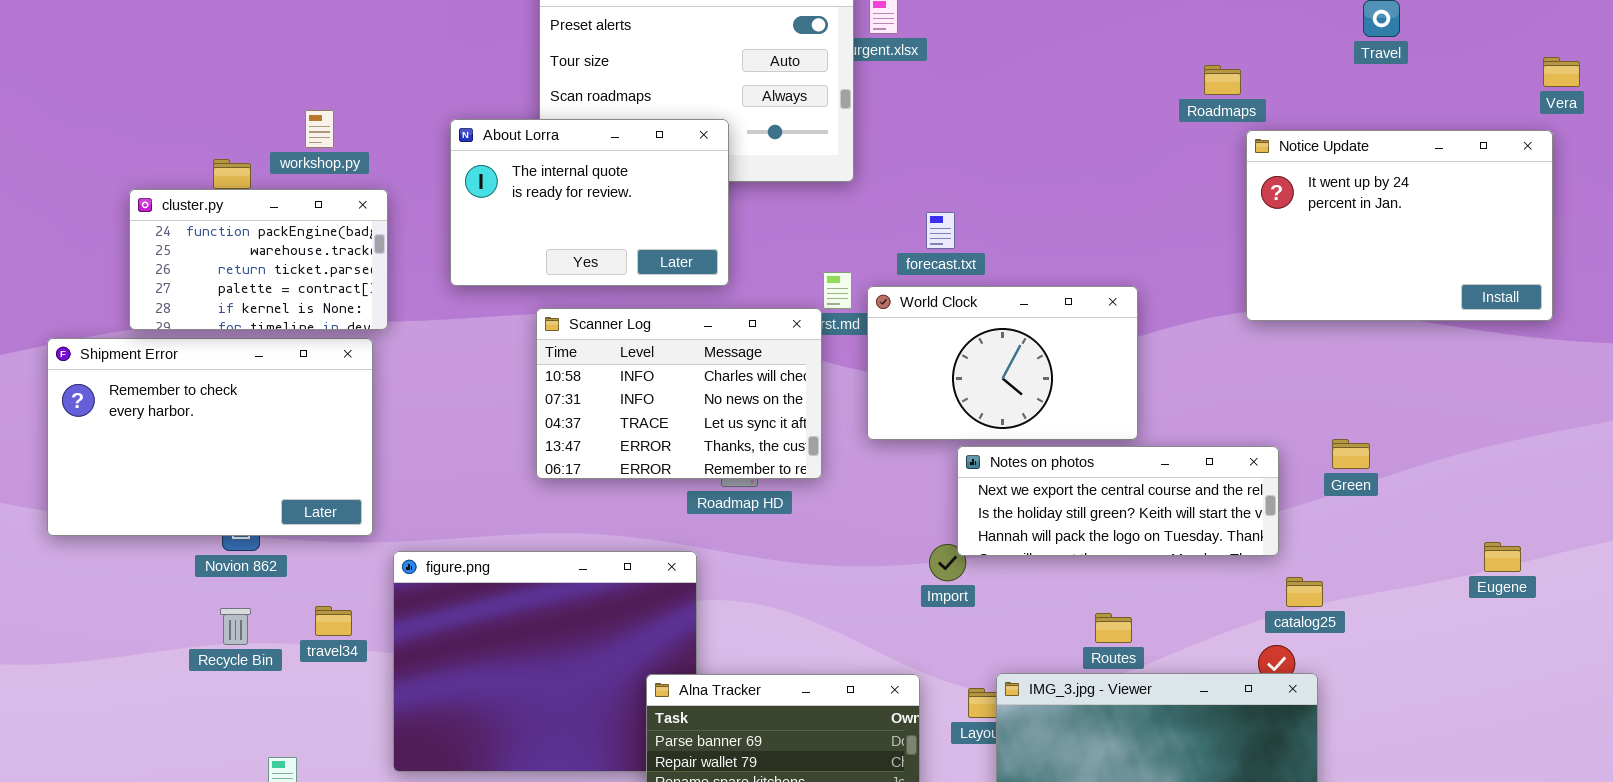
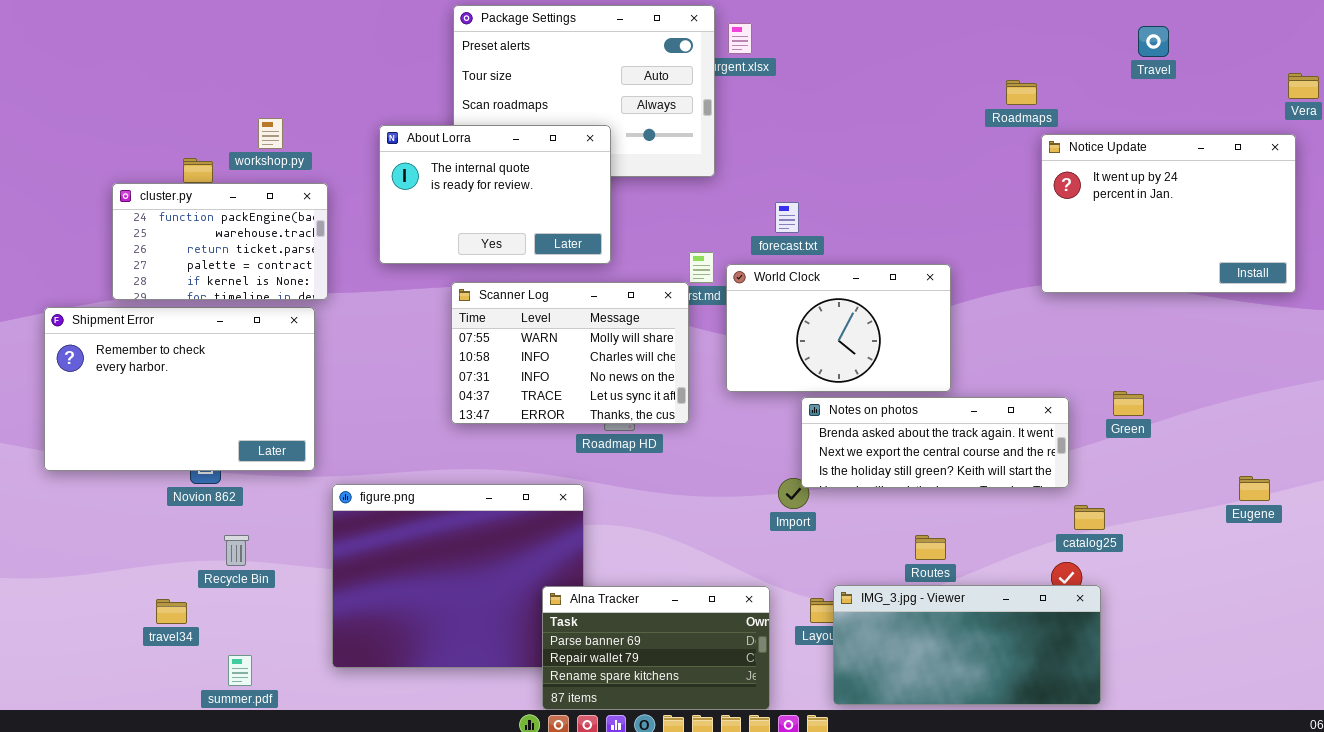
Scanner Log: [536,308,822,479] -> [451,282,689,424], scrolled up 1 row
Notes on photos: [957,446,1279,556] -> [801,397,1069,488], scrolled up 1 row
travel34: [315,606,352,636] -> [156,599,187,624], moved
Recycle Bin: [220,608,251,645] -> [224,535,249,566], moved

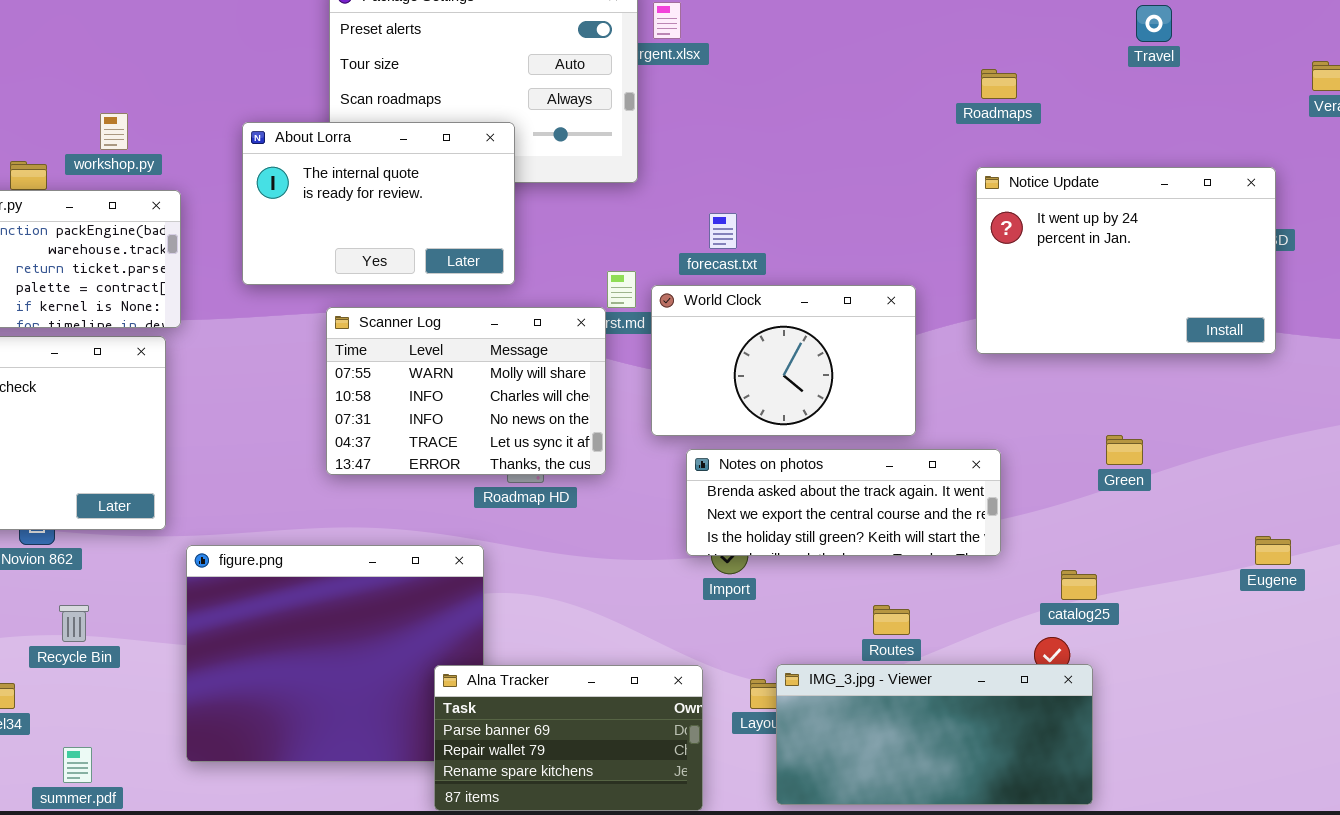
Notice Update: [1041,134,1296,293] -> [976,167,1276,354], moved
Notes on photos: [801,397,1069,488] -> [686,449,1001,556], moved

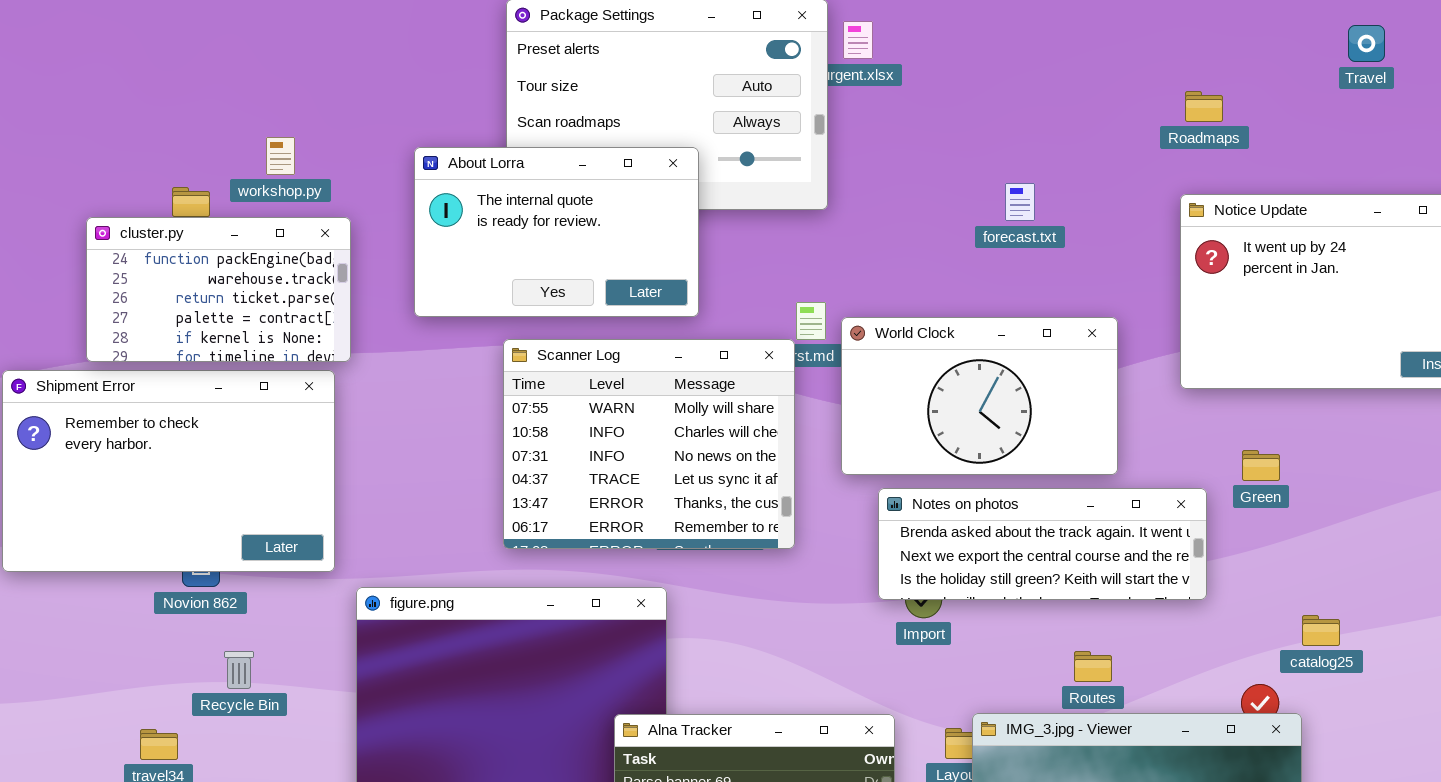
forecast.txt: [709,213,737,249] -> [1005,183,1035,221], moved
Scanner Log: [326,307,606,475] -> [503,339,795,549], resized
Green: [1106,435,1143,465] -> [1242,450,1280,481], moved
catalog25: [1061,570,1097,600] -> [1302,615,1340,646], moved

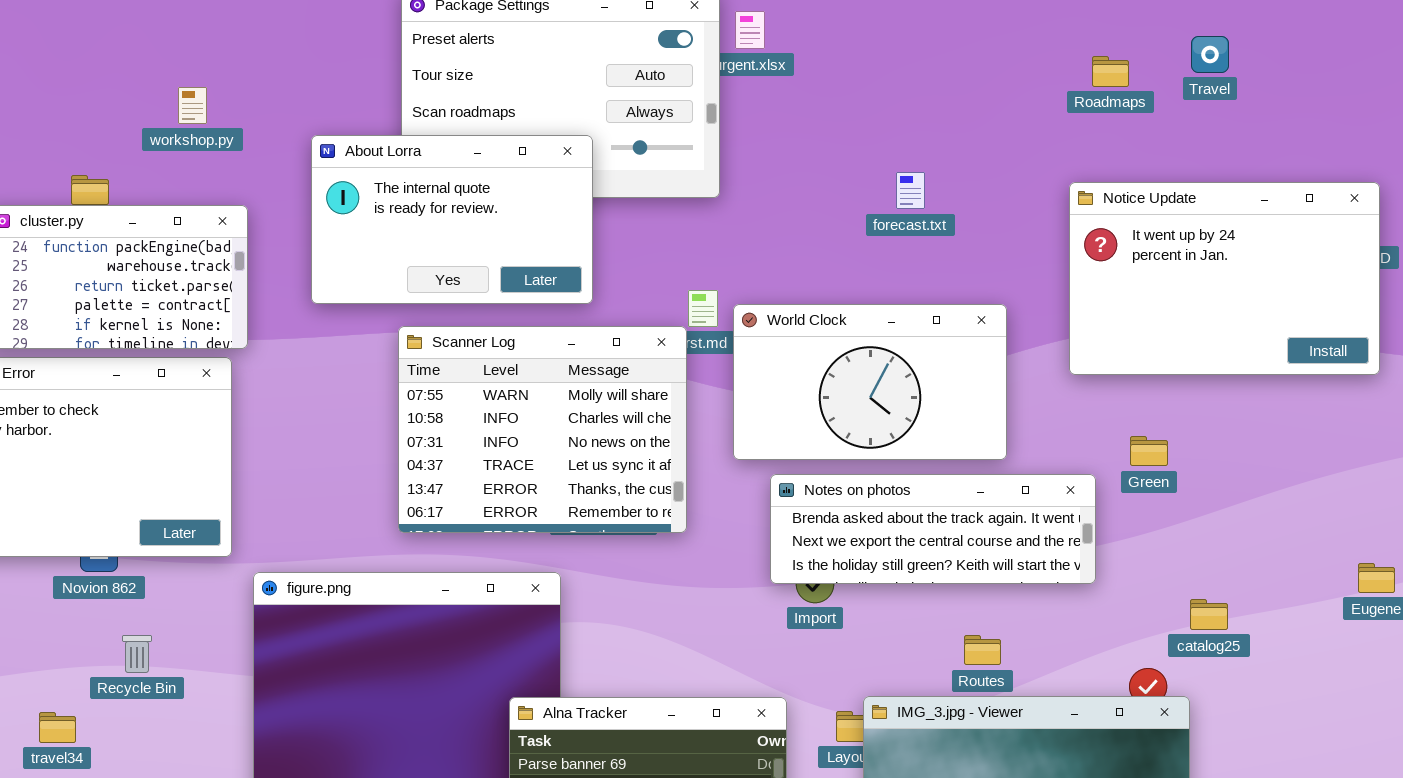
Travel: [1348,25,1385,62] -> [1191,36,1229,73], moved
Roadmaps: [1185,91,1223,122] -> [1092,56,1129,87], moved
workshop.py: [266,137,295,175] -> [178,87,207,124], moved

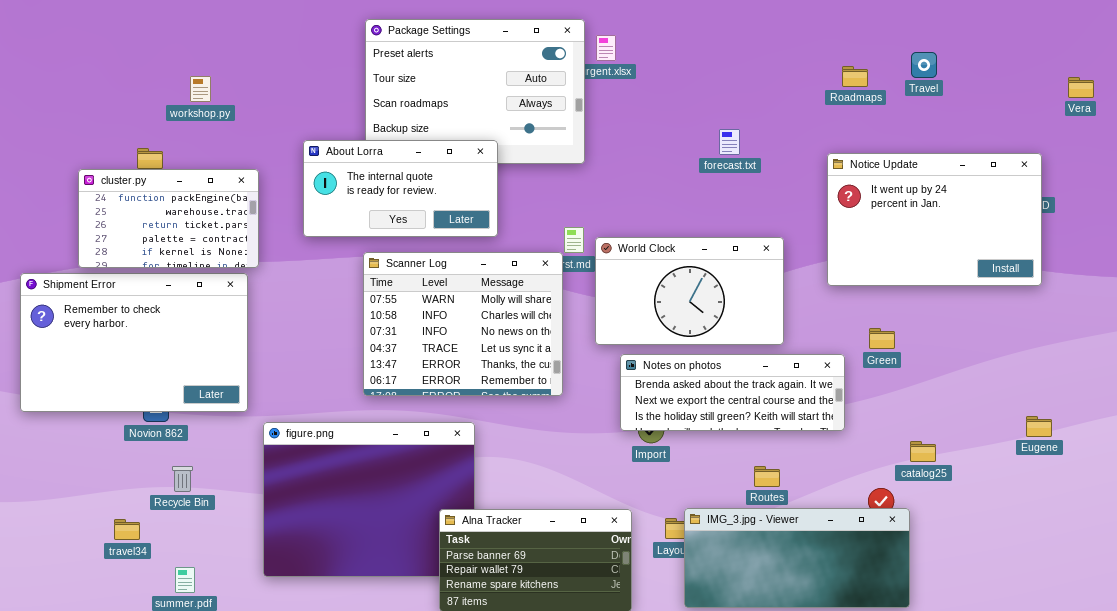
workshop.py: [178,87,207,124] -> [190,76,211,102], moved
About Lorra: [311,135,593,304] -> [303,140,498,237], resized
forecast.txt: [896,172,925,209] -> [719,129,740,155], moved

